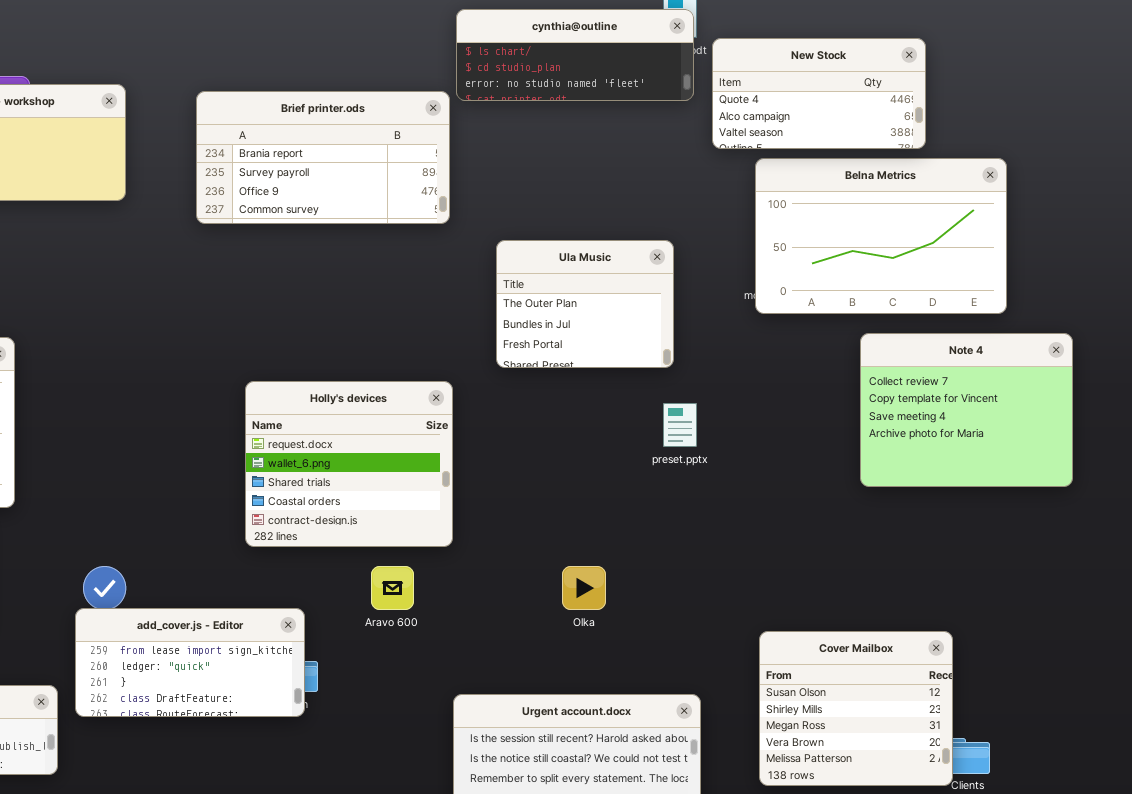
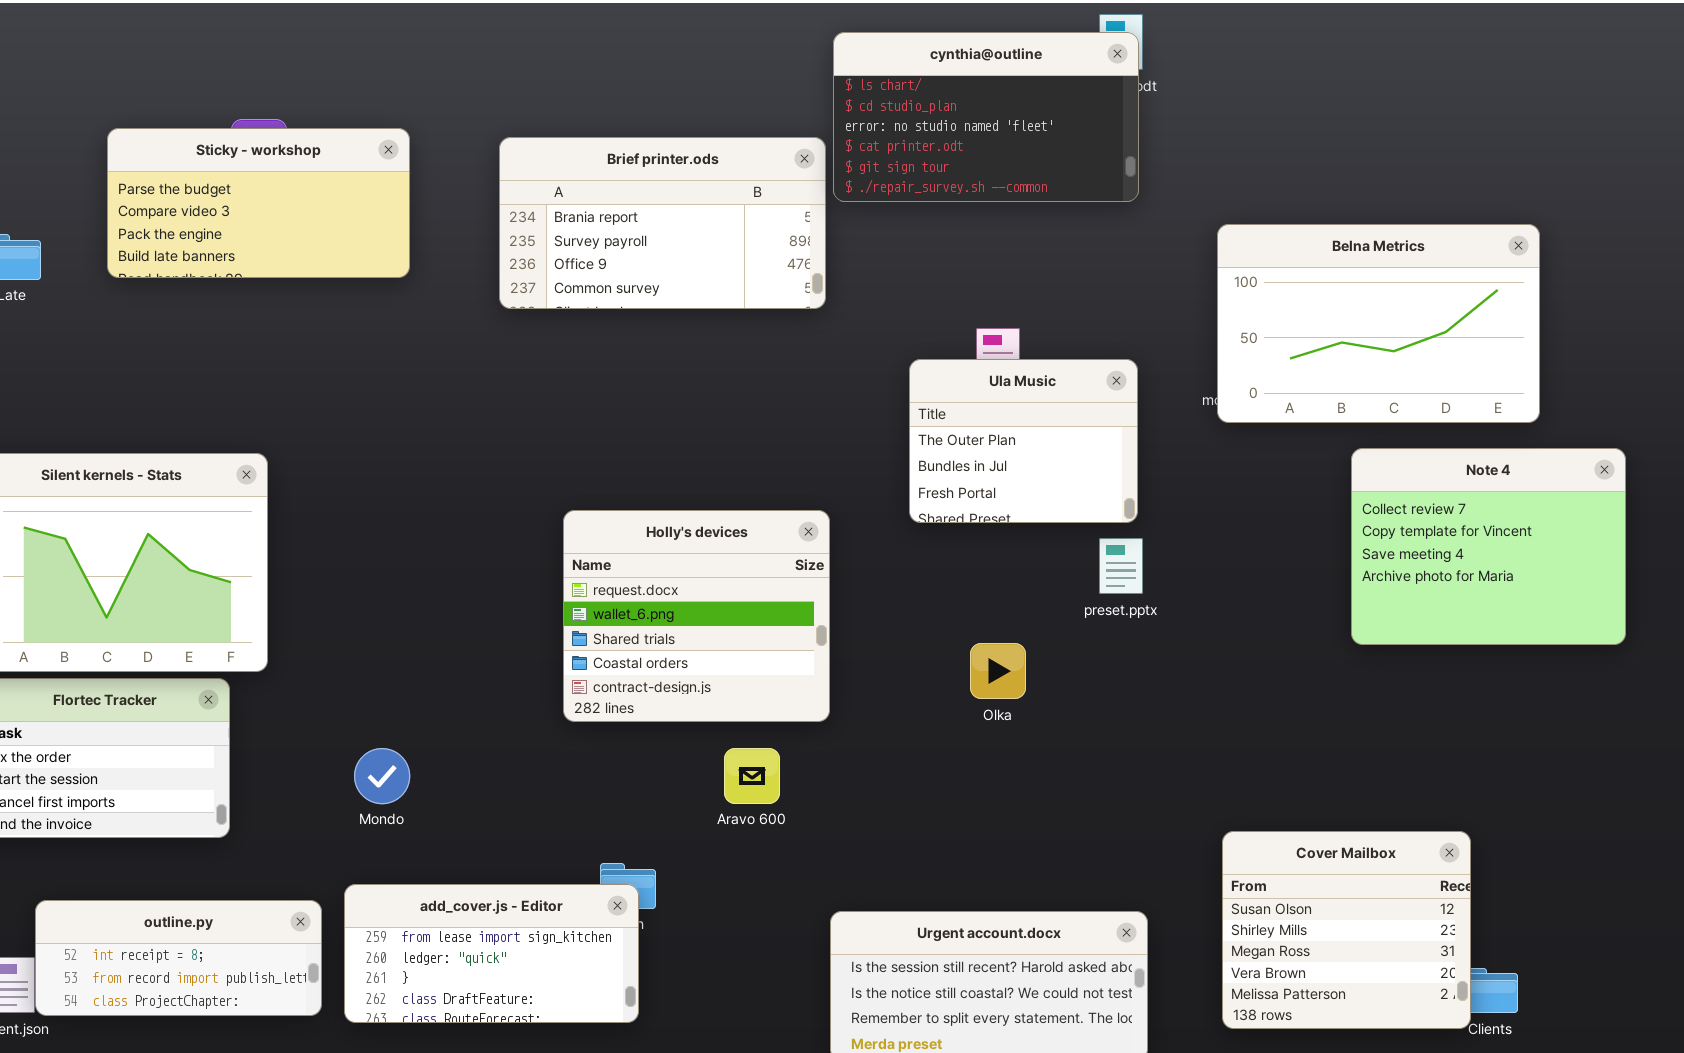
cynthia@outline: [456,9,694,101] -> [833,32,1139,202], resized
New Stock: [712,38,926,149] -> none, closed
Ula Music: [496,240,674,368] -> [909,359,1138,523], moved
Olka: [562,566,606,610] -> [970,643,1026,699], moved
add_cover.js - Editor: [75,608,305,717] -> [344,884,639,1023], moved

